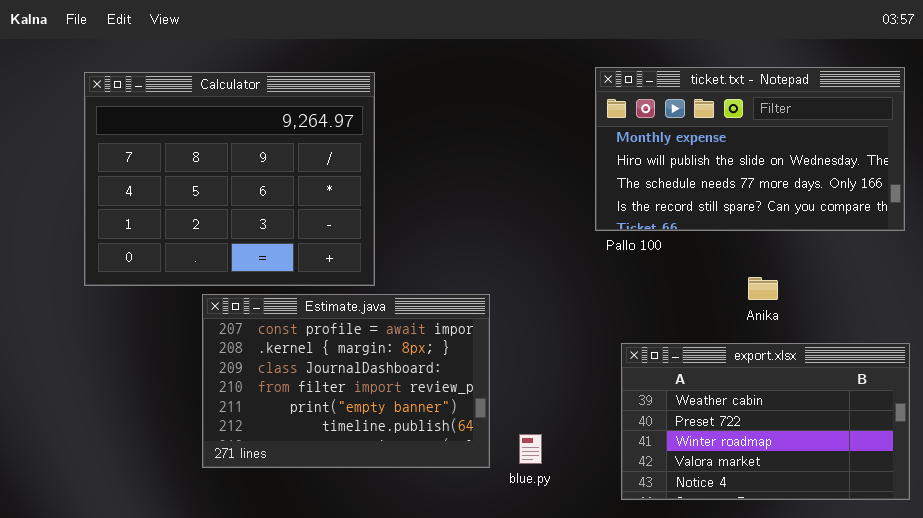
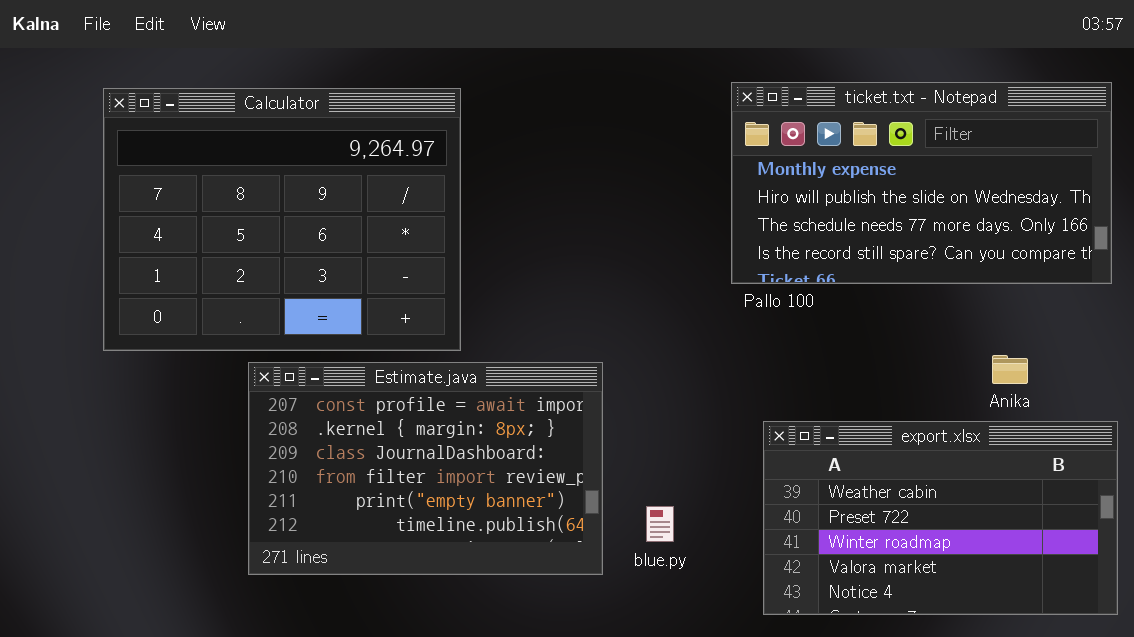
Anika: [748,277,778,300] -> [992,355,1028,384], moved
blue.py: [519,434,542,464] -> [646,506,674,542], moved

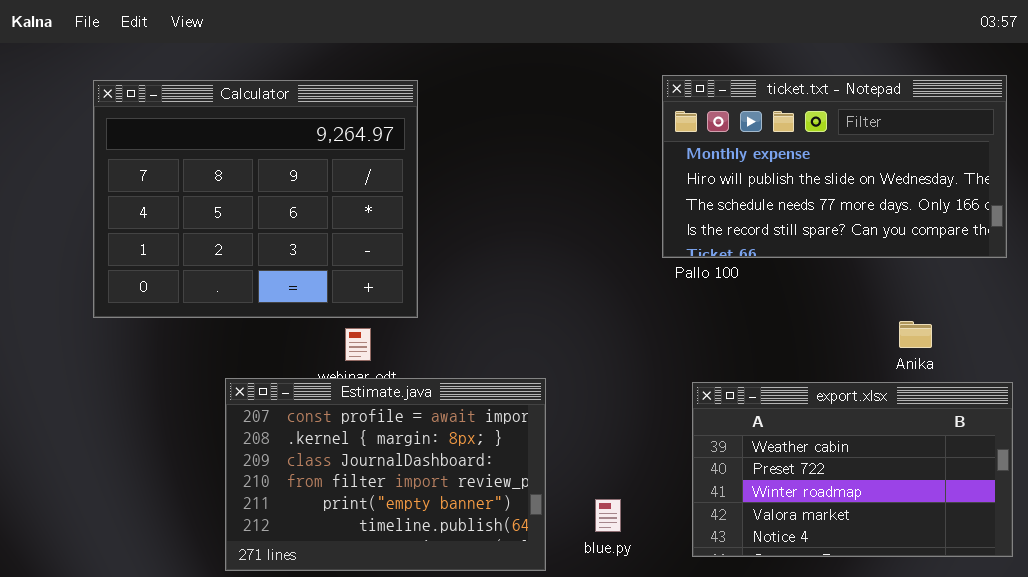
Estimate.java: [248,362,603,575] -> [225,378,546,571], moved
blue.py: [646,506,674,542] -> [595,499,621,532], moved

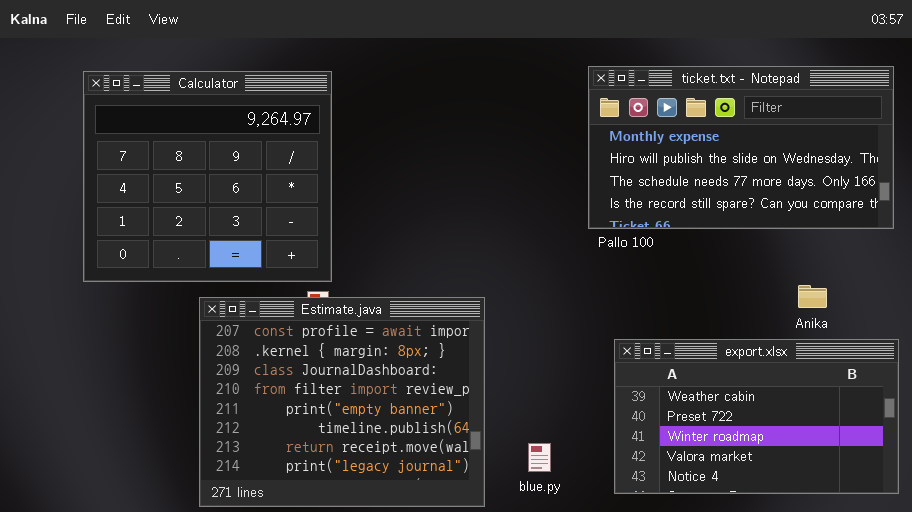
Calculator: [93,80,418,318] -> [83,71,332,282], resized
Estimate.java: [225,378,546,571] -> [199,297,485,507], resized

